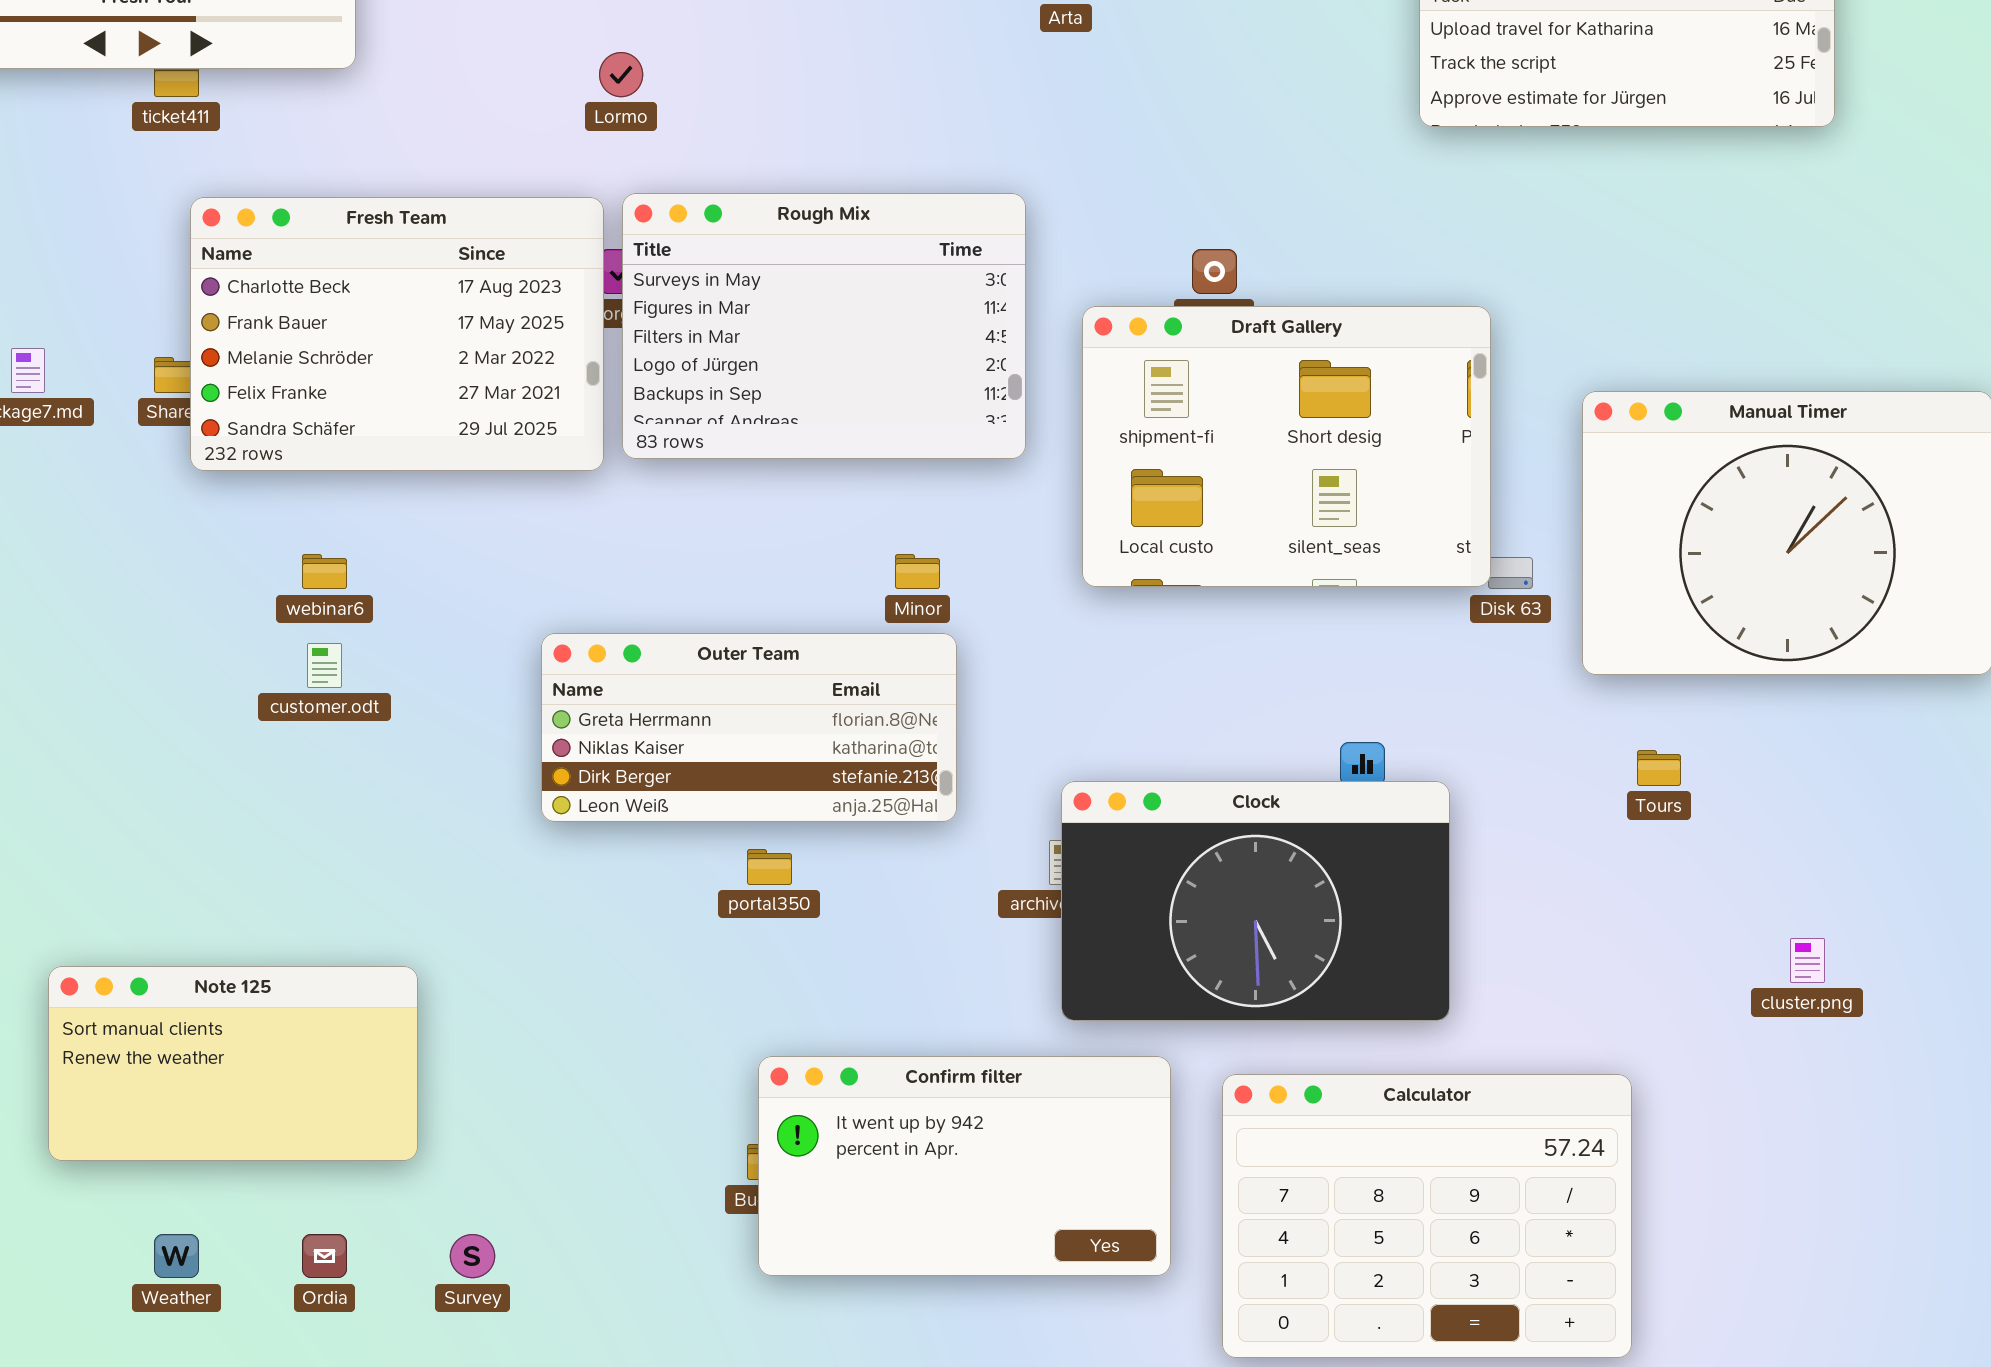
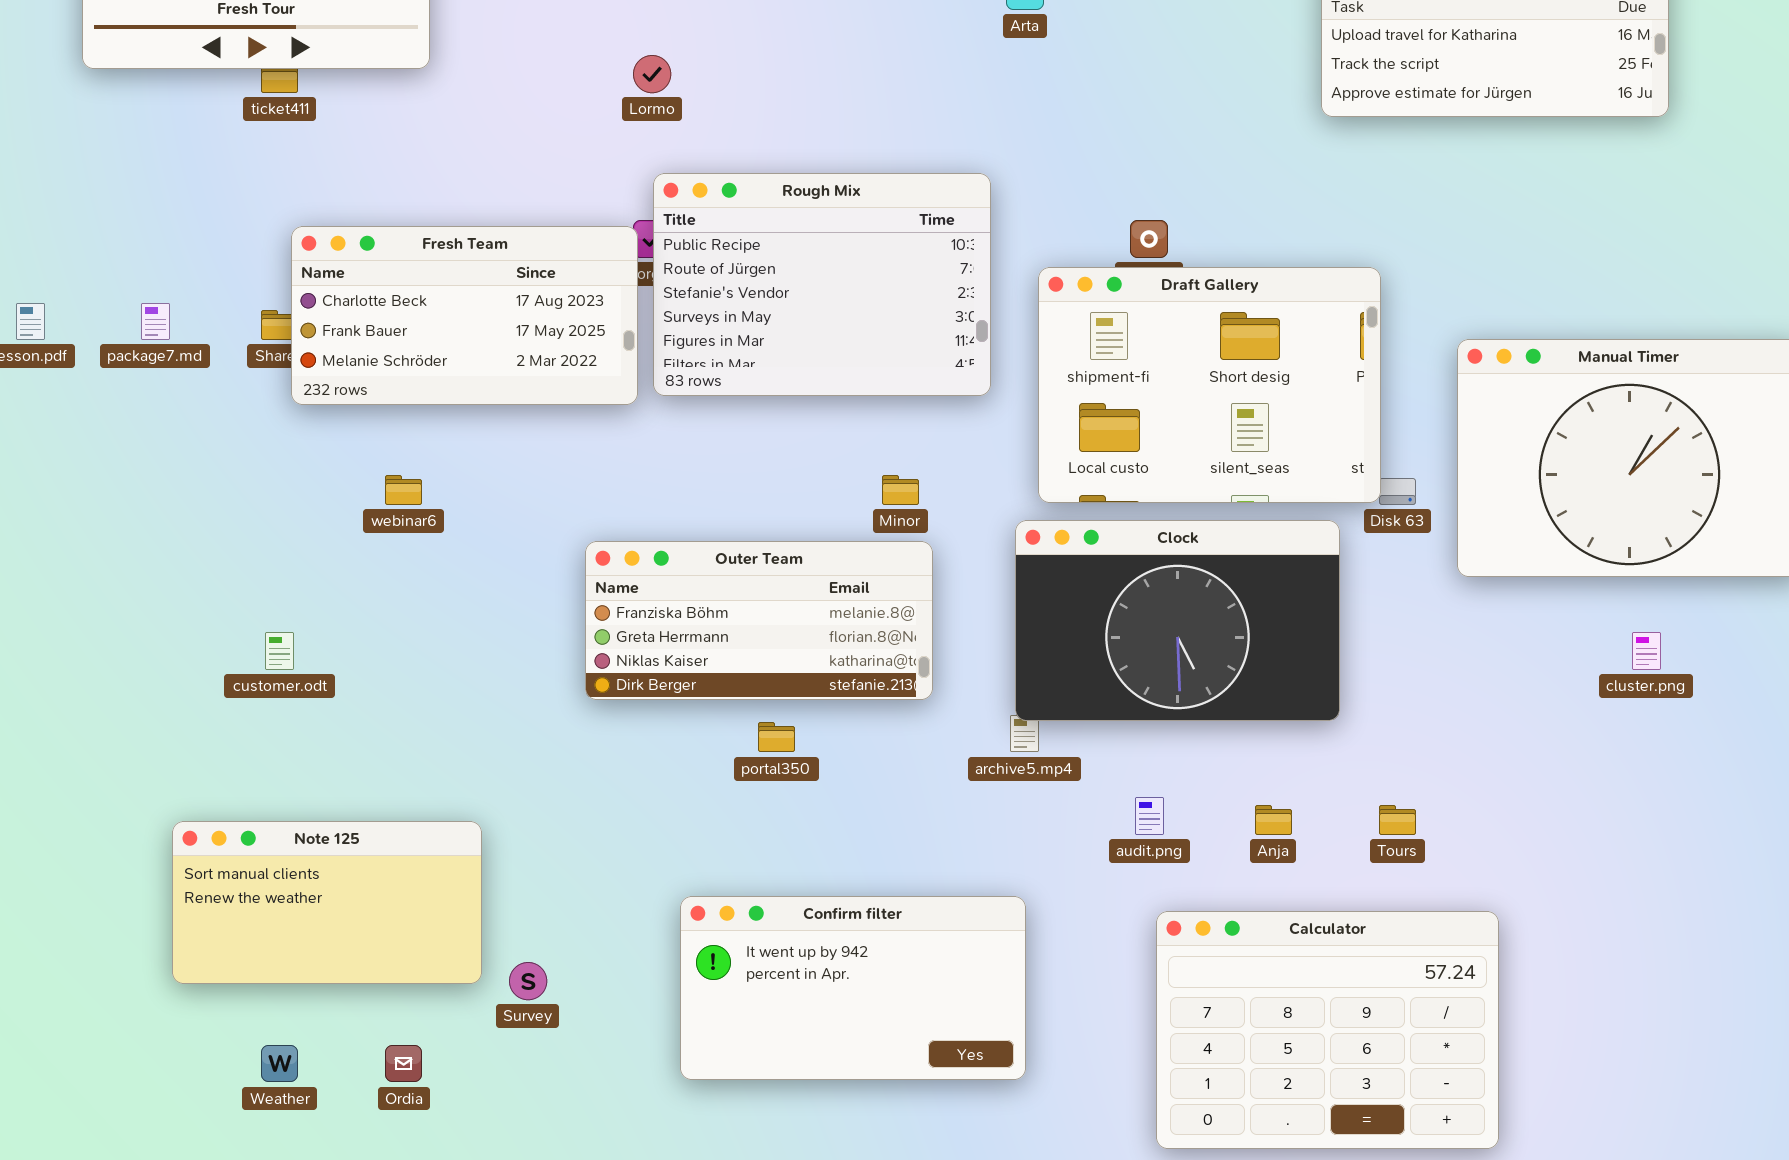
Rough Mix: [622,193,1026,459] -> [653,173,991,396], scrolled up 3 rows
Fresh Team: [190,197,604,471] -> [291,226,638,405], resized
Outer Team: [541,633,957,822] -> [585,541,933,700], scrolled up 1 row
customer.odt: [307,643,342,688] -> [265,632,294,670], moved
Tours: [1637,750,1681,786] -> [1379,805,1416,835], moved
Clock: [1061,781,1450,1021] -> [1015,520,1340,721], moved
cluster.png: [1790,938,1825,983] -> [1632,632,1661,670], moved
Confirm filter: [758,1056,1171,1276] -> [680,896,1026,1080], moved
Survey: [450,1234,495,1278] -> [509,962,547,1000], moved

